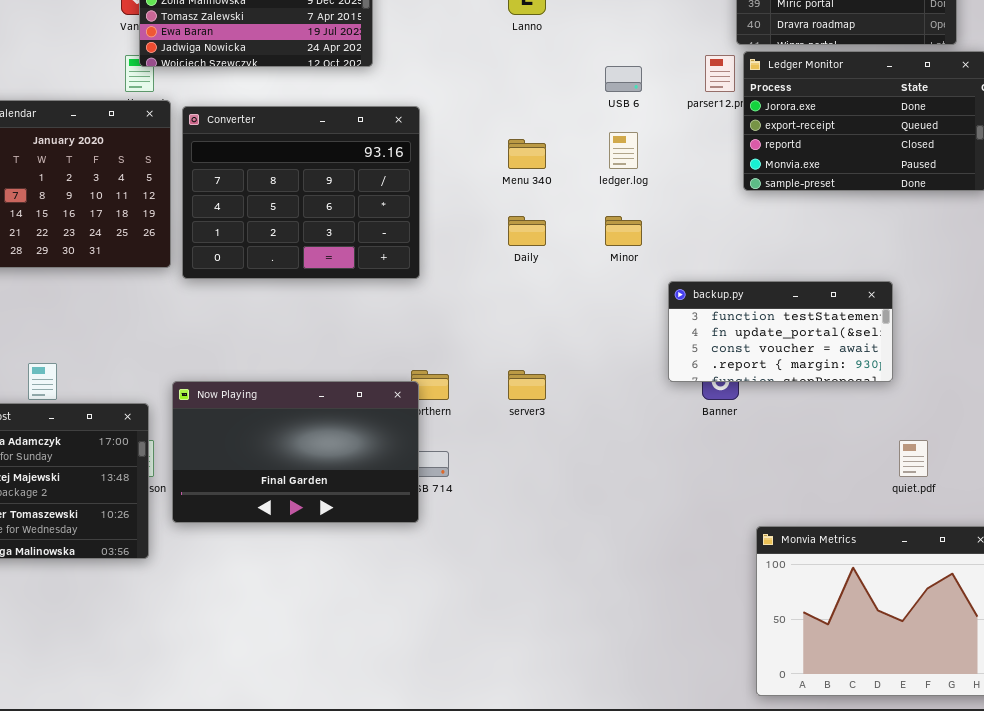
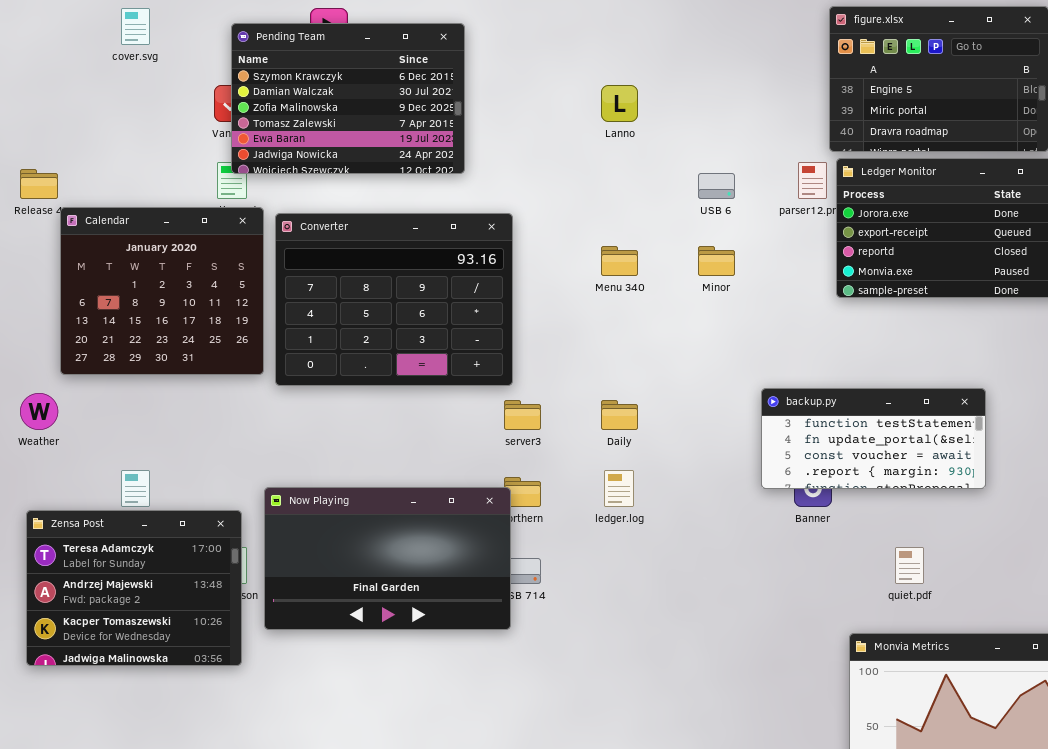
ledger.log: [609,132,638,169] -> [604,470,634,507], moved
Daily: [508,216,546,246] -> [601,400,638,430], moved
Minor: [605,216,642,246] -> [698,246,735,276], moved
server3: [508,370,546,400] -> [504,400,541,430], moved
quiet.pdf: [899,440,928,477] -> [895,547,924,584], moved

